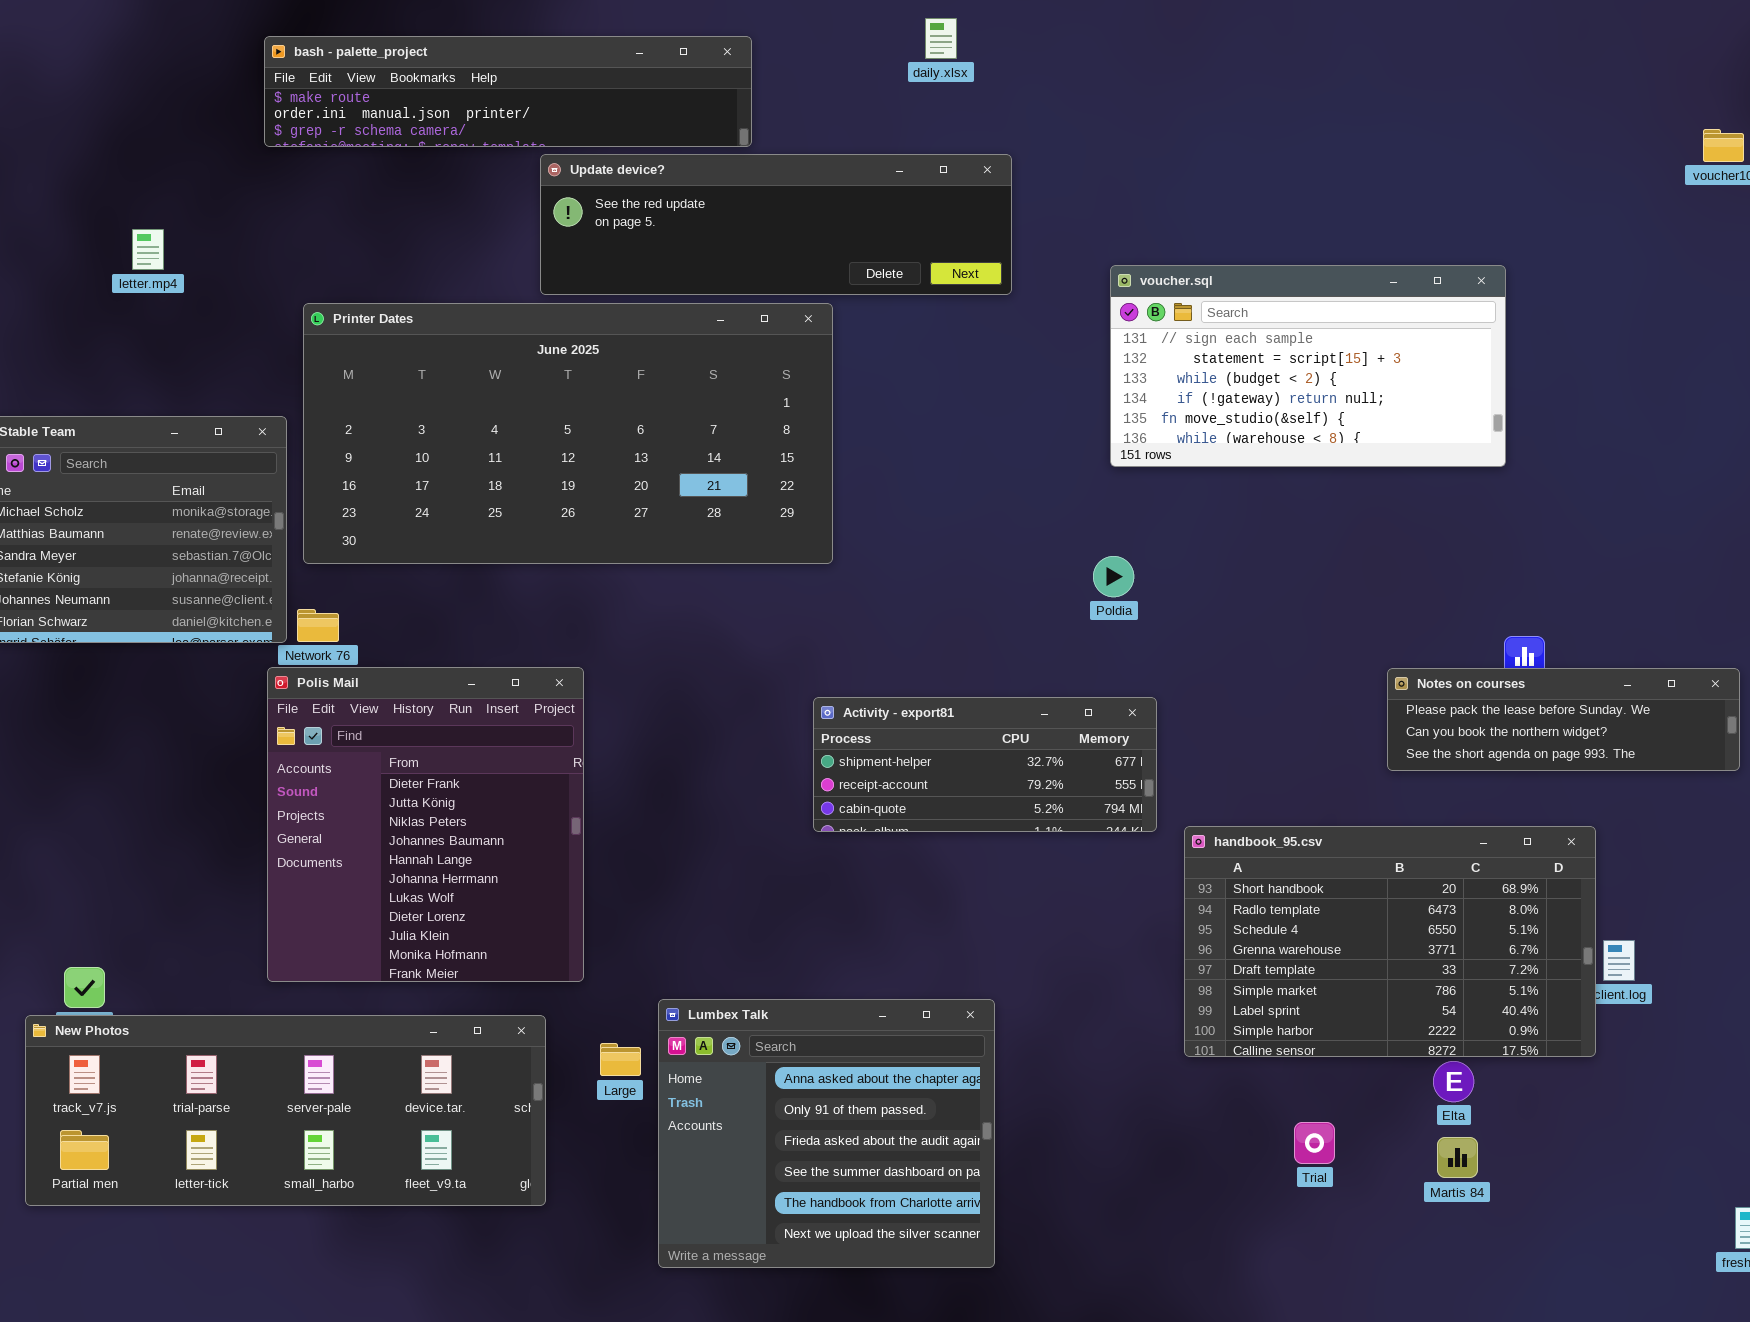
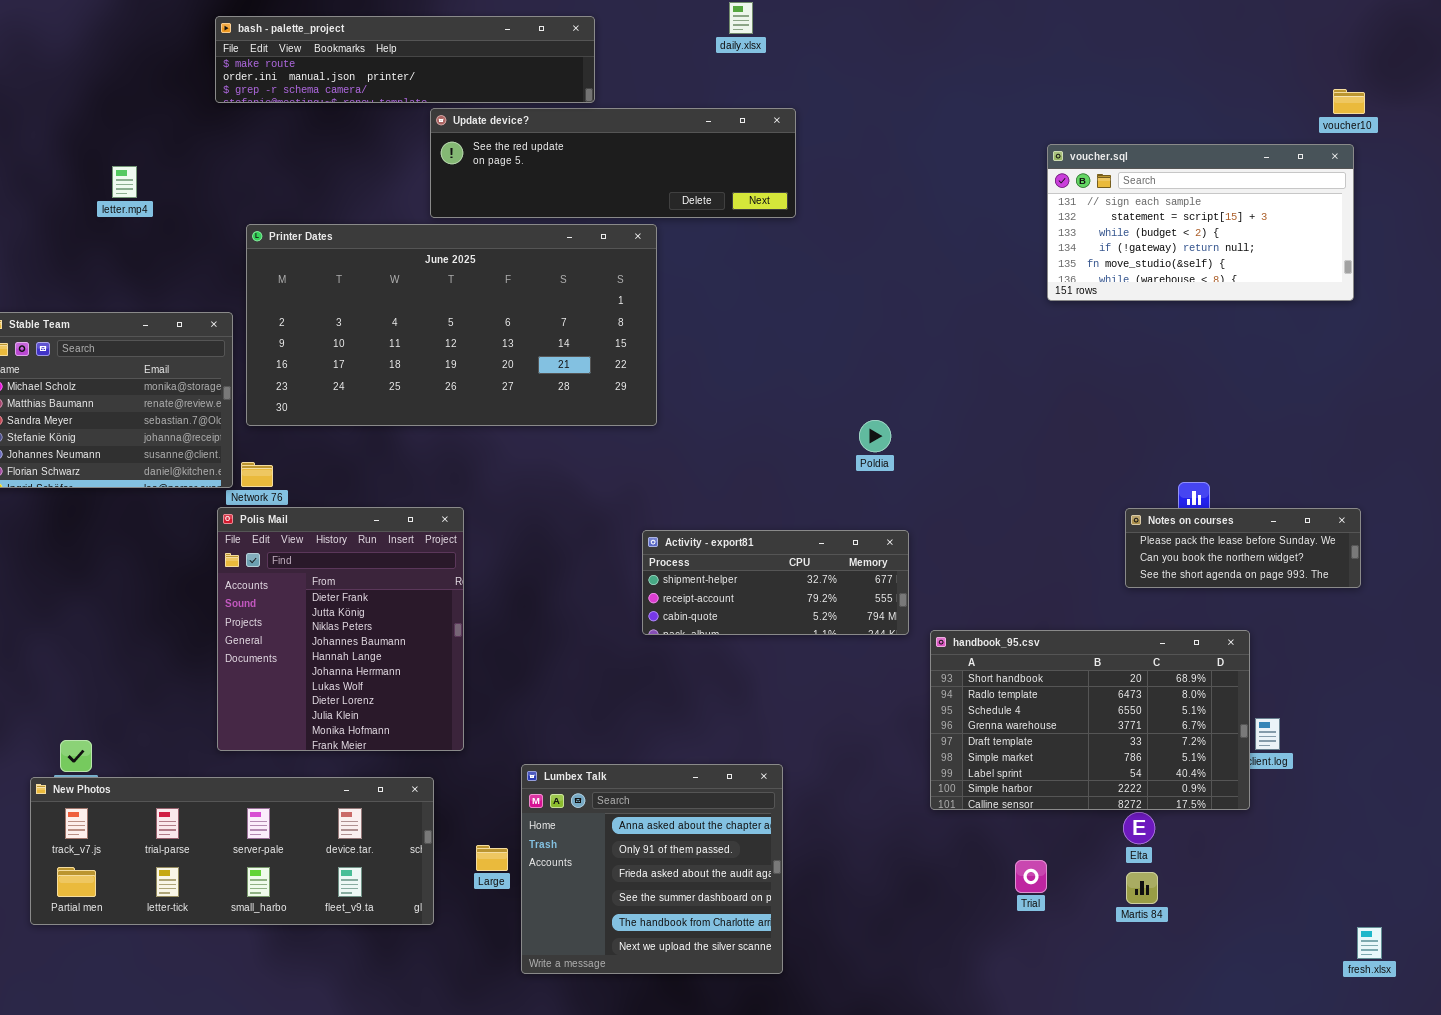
voucher.sql: [1110,265,1506,467] -> [1047,144,1354,301], moved
Notes on courses: [1387,668,1740,771] -> [1125,508,1361,588], resized
Large: [600,1043,641,1076] -> [476,845,508,871], moved

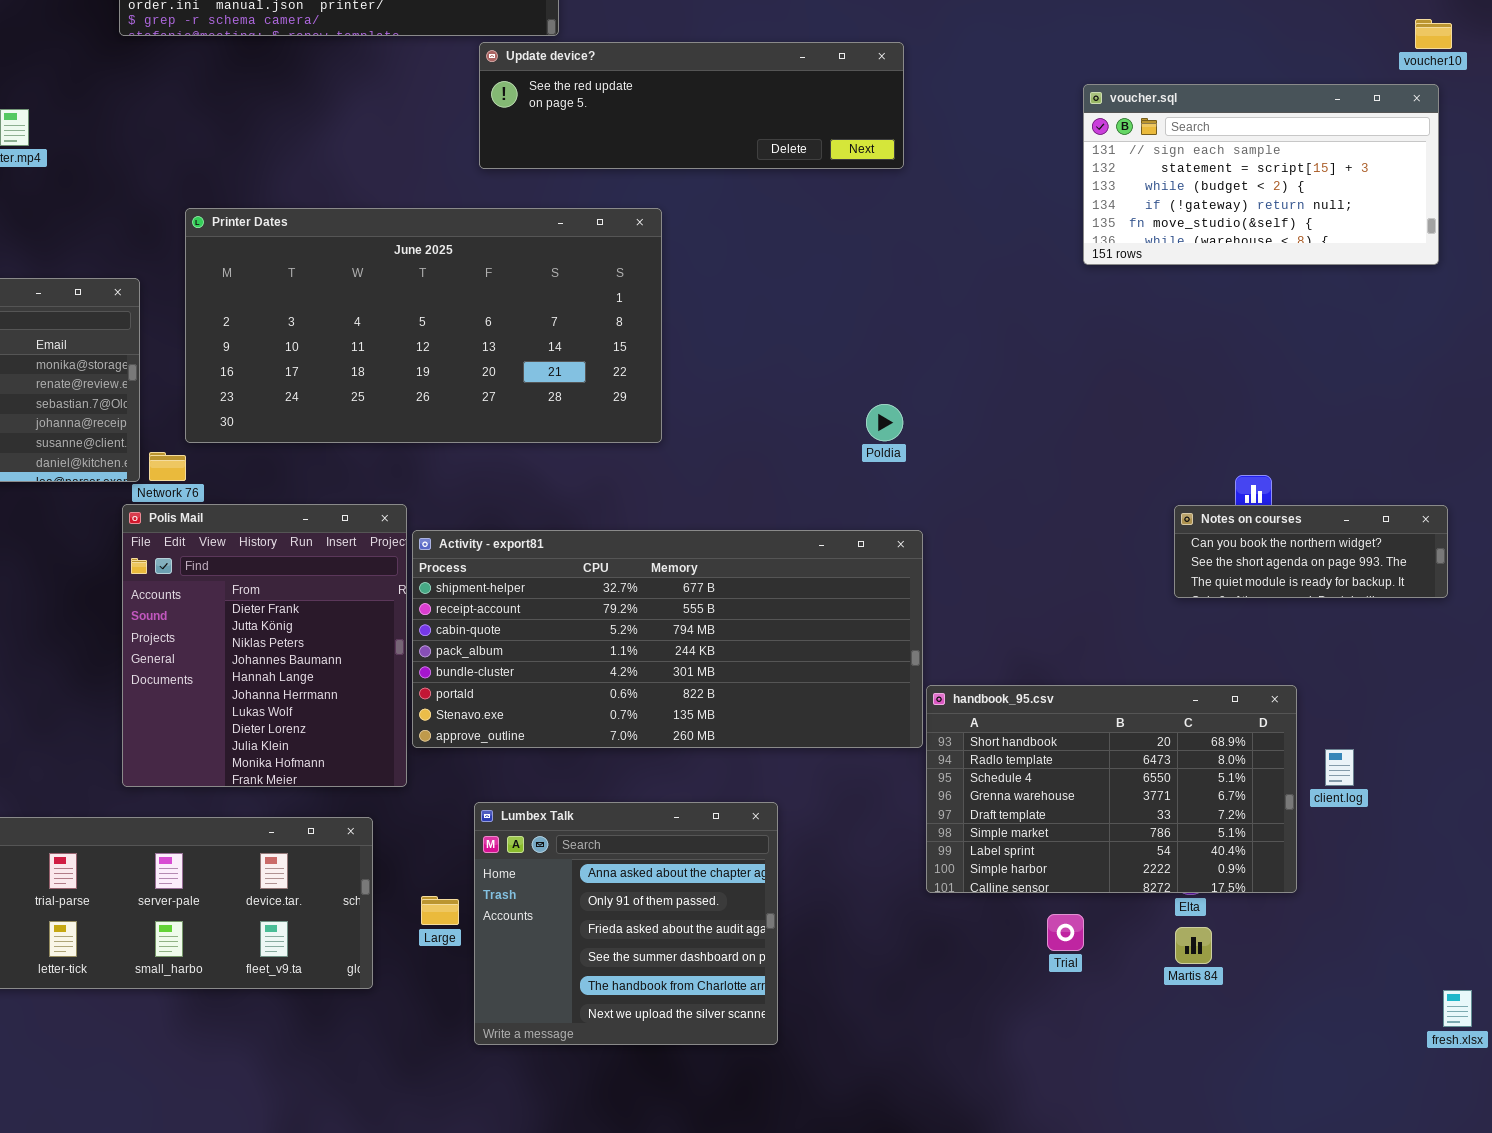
Update device?: [430,108,796,218] -> [479,42,904,169], moved
Printer Dates: [246,224,657,426] -> [185,208,662,443], moved
Notes on courses: [1125,508,1361,588] -> [1174,505,1448,598], scrolled down 1 row
Activity - export81: [642,530,909,635] -> [412,530,923,748], resized
handbook_95.csv: [930,630,1250,810] -> [926,685,1297,893], moved

